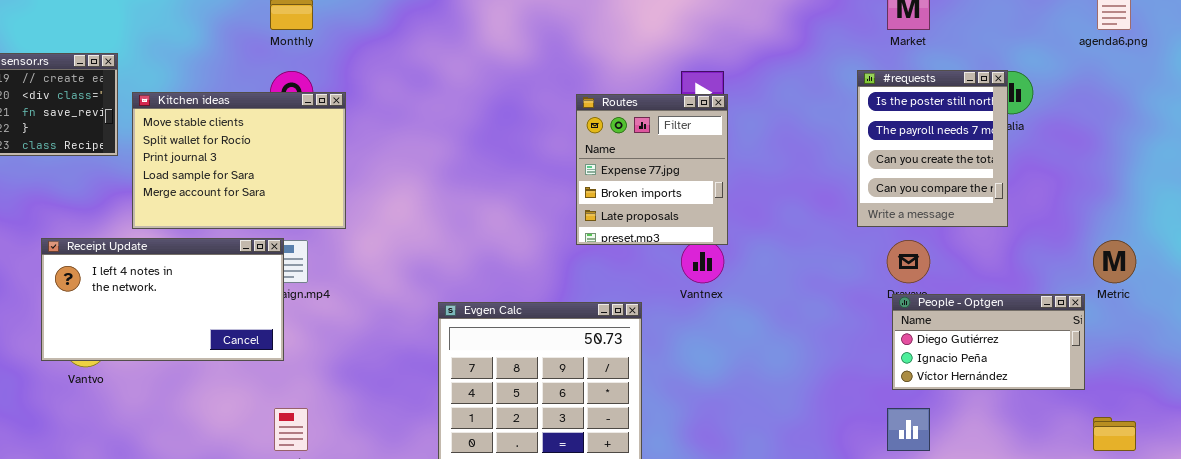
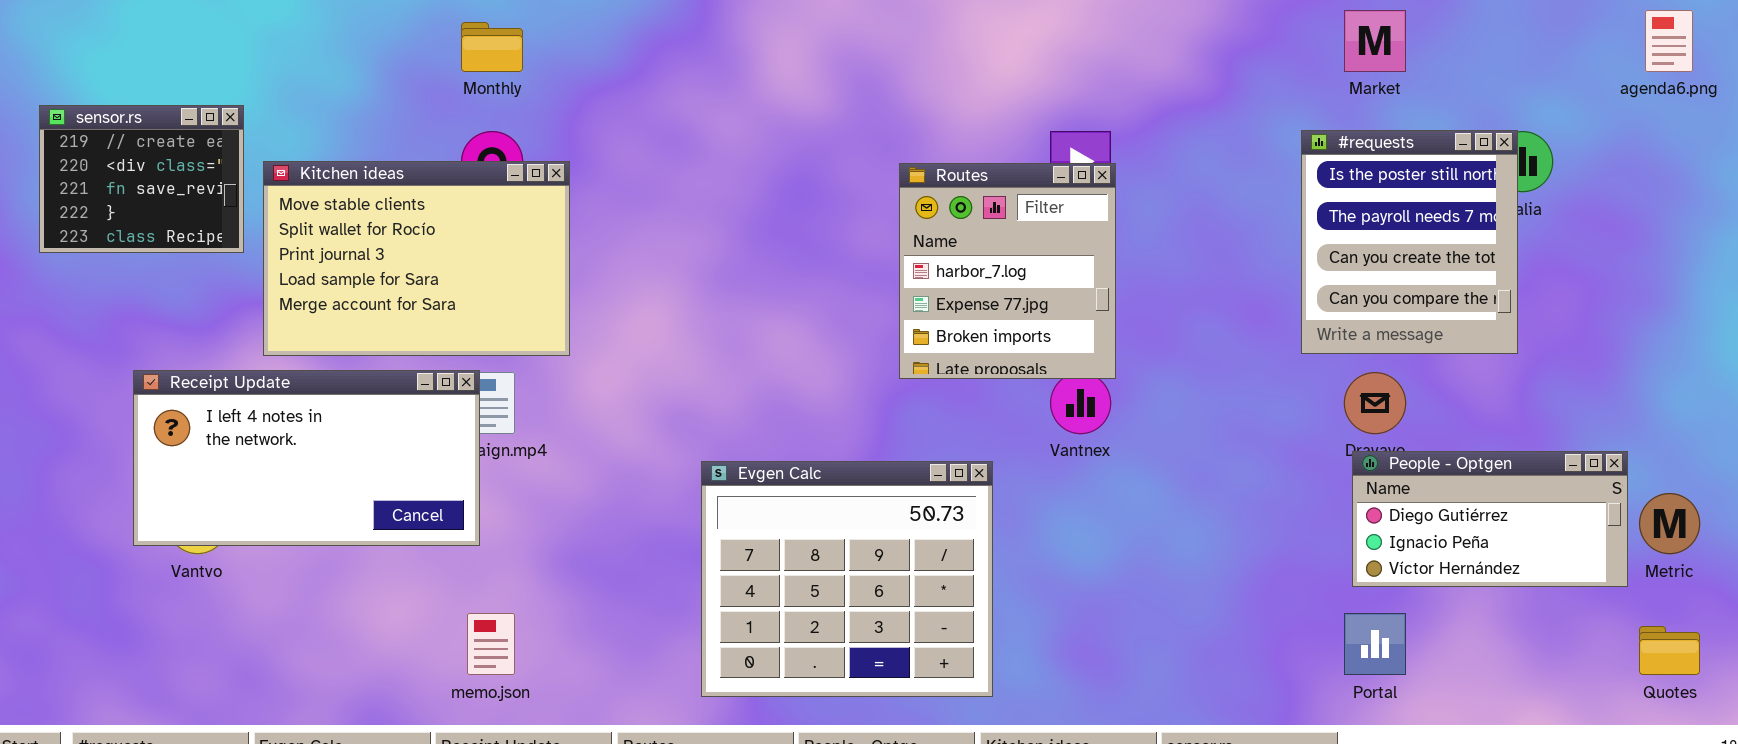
Routes: [576,94,728,245] -> [899,163,1116,379], scrolled up 1 row
Metric: [1093,240,1136,283] -> [1639,493,1700,554], moved

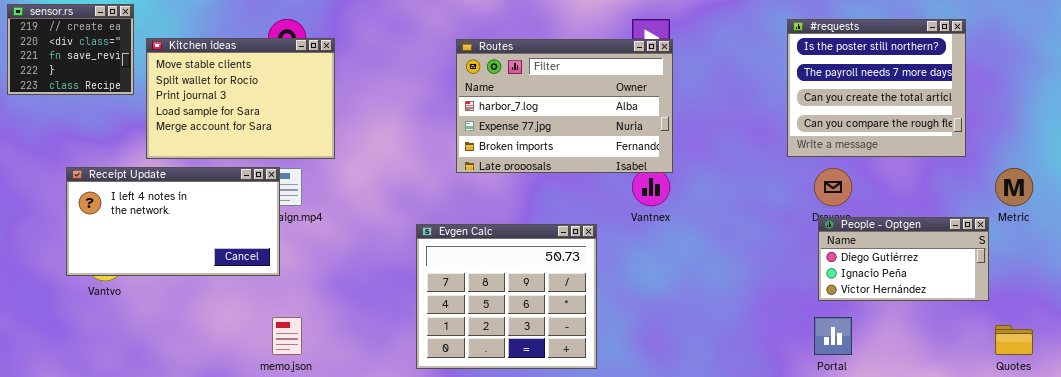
#requests: [1301,130,1518,354] -> [787,19,966,157], resized
Routes: [899,163,1116,379] -> [456,39,673,173], resized
Metric: [1639,493,1700,554] -> [995,168,1033,206], moved

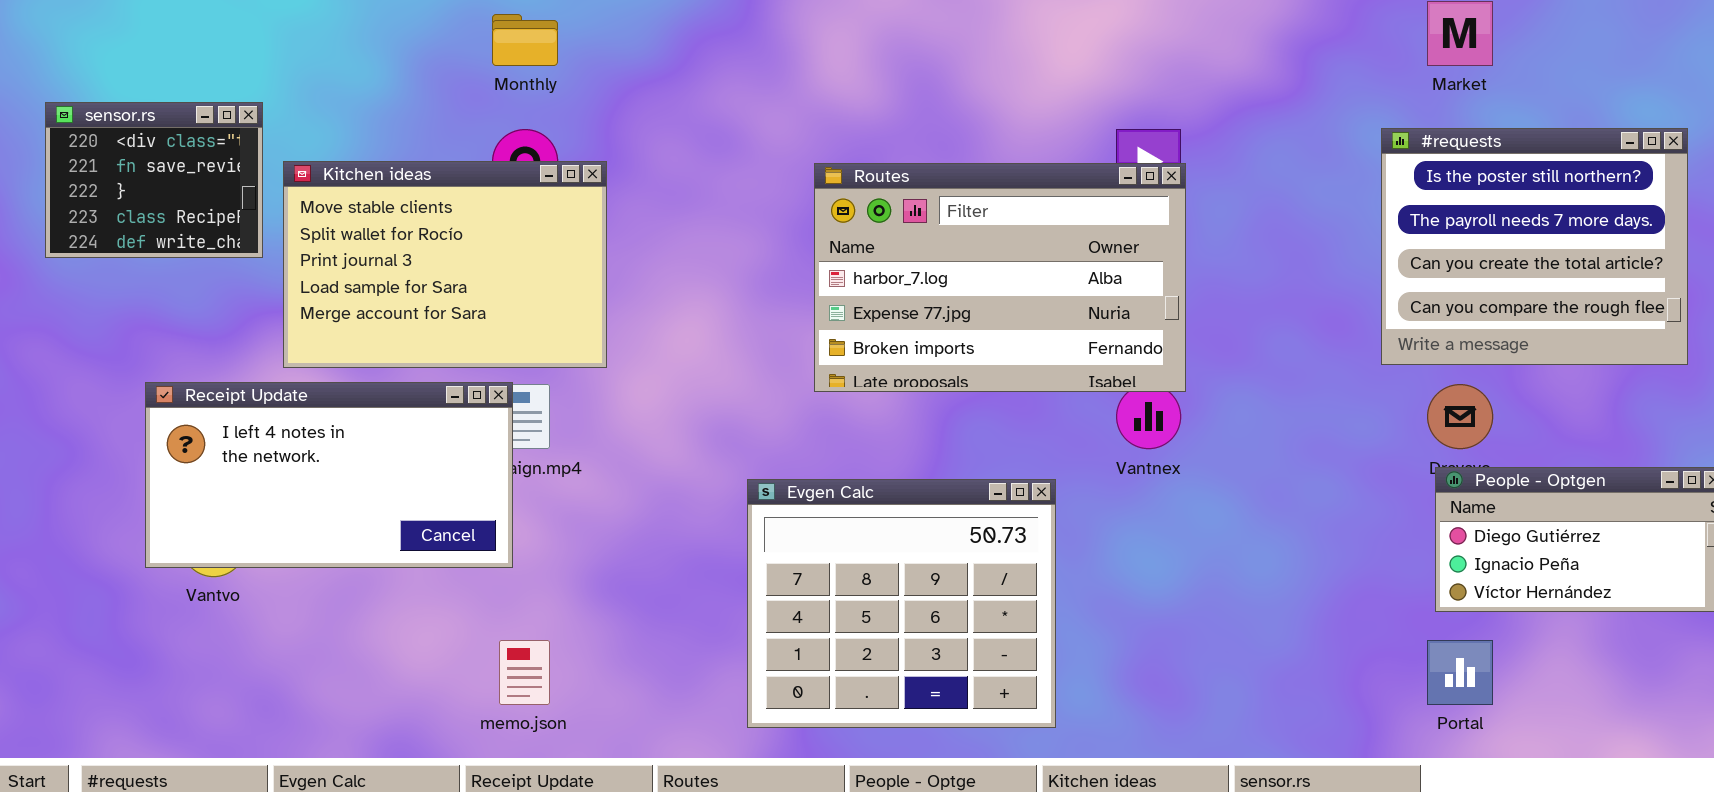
sensor.rs: [7,4,134,95] -> [45,102,263,258], scrolled down 1 row

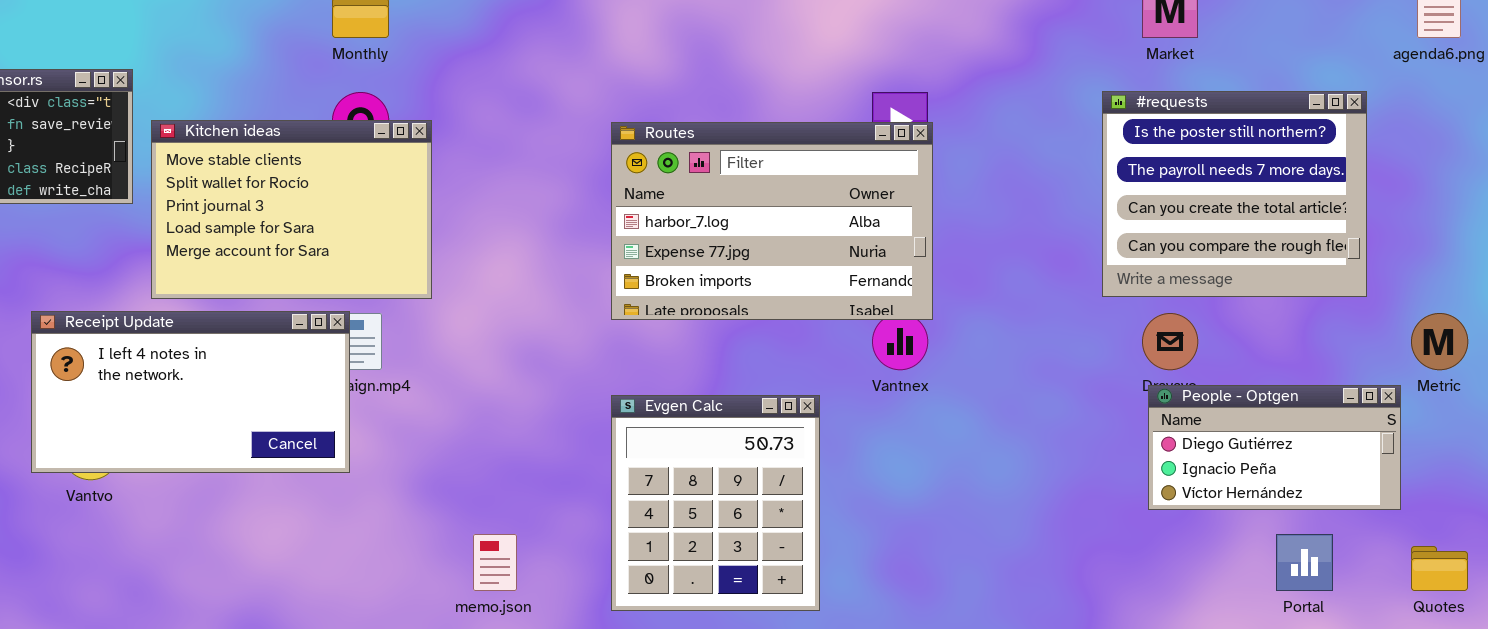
Evgen Calc: [747,479,1056,728] -> [611,395,820,611], resized
memo.json: [499,640,550,705] -> [473,534,517,591], moved
Portal: [1427,640,1493,705] -> [1276,534,1333,591], moved

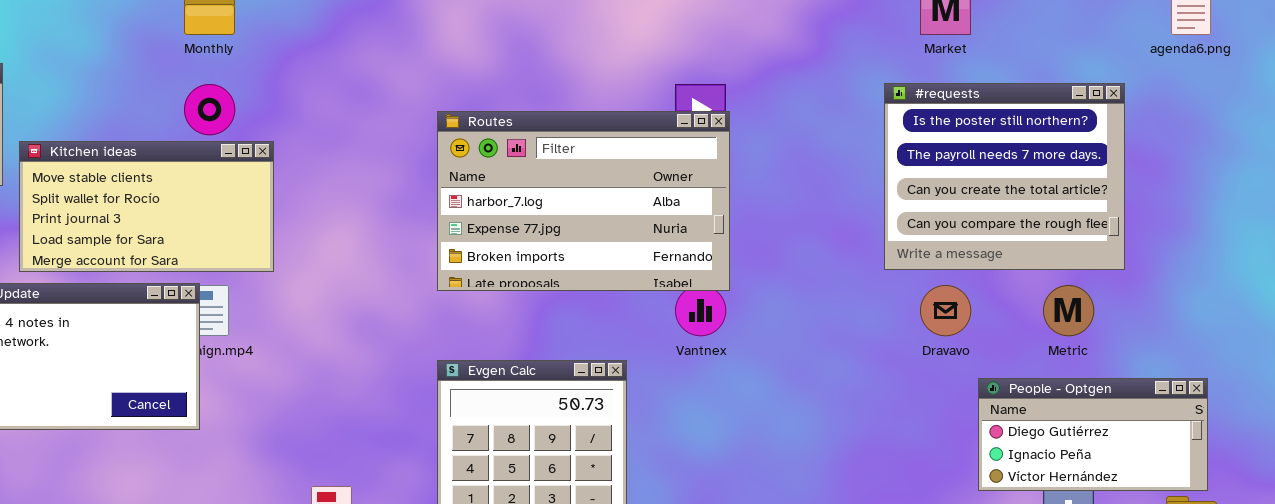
Kitchen ideas: [151,120,432,299] -> [19,141,274,272], resized
Metric: [1411,313,1468,370] -> [1043,285,1094,336], moved
People - Optgen: [1148,385,1401,510] -> [978,378,1208,491], moved

